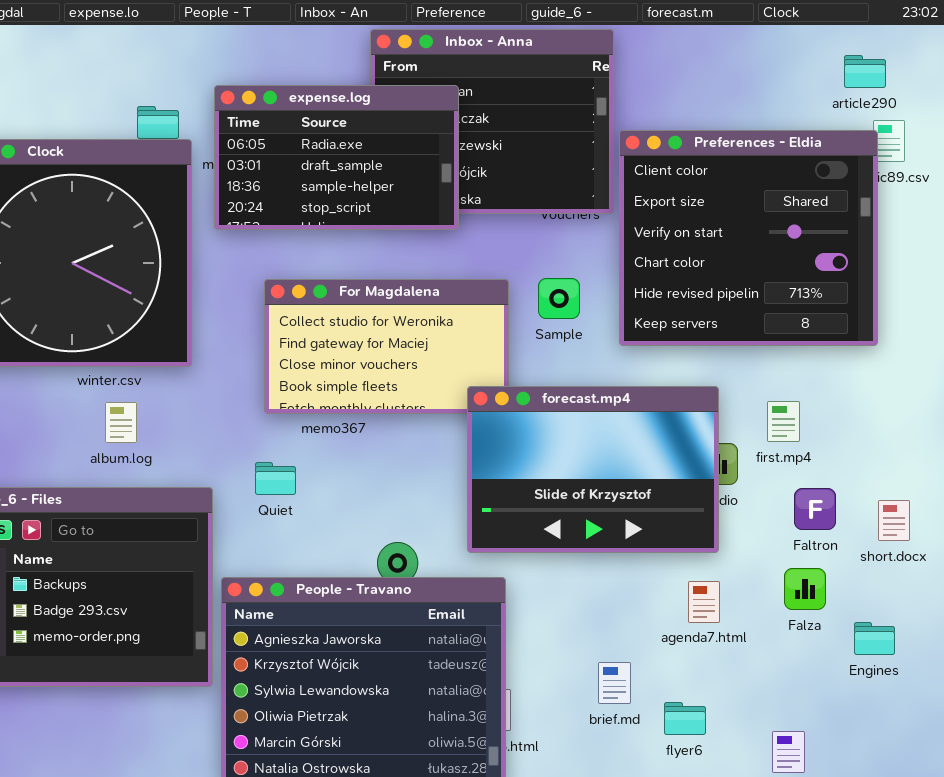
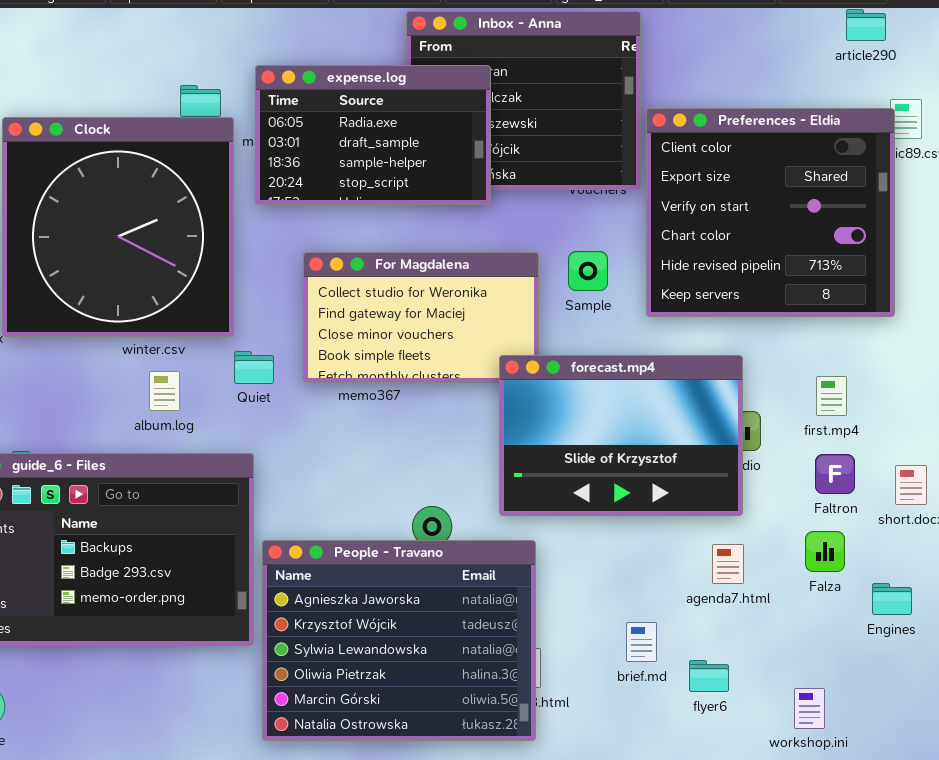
article290: [844,55,886,88] -> [846,9,886,41], moved
first.mp4: [767,401,800,442] -> [816,376,847,416], moved
Quiet: [255,462,296,495] -> [234,351,274,384], moved

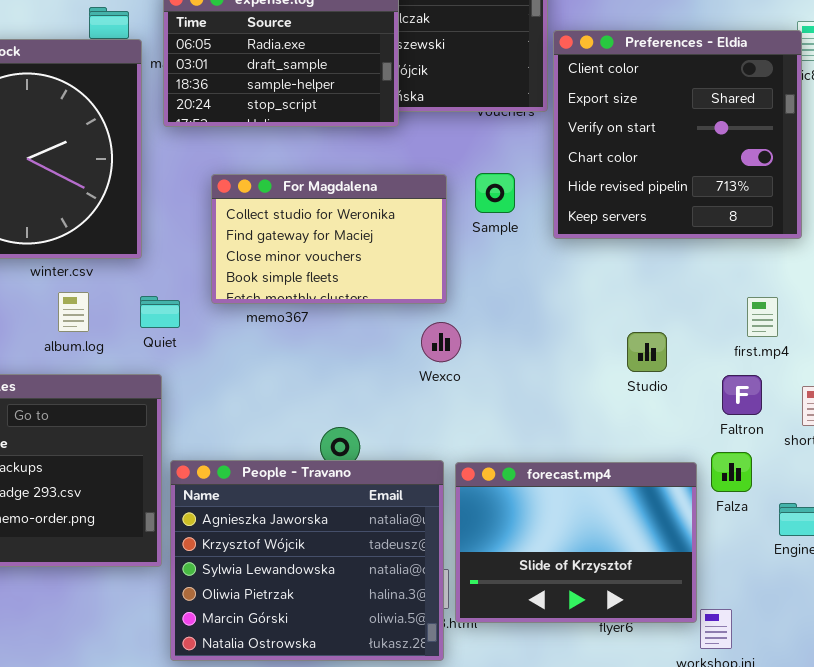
Quiet: [234,351,274,384] -> [140,296,180,328], moved
forecast.mp4: [499,355,743,516] -> [455,462,697,623], moved
first.mp4: [816,376,847,416] -> [747,297,778,337], moved

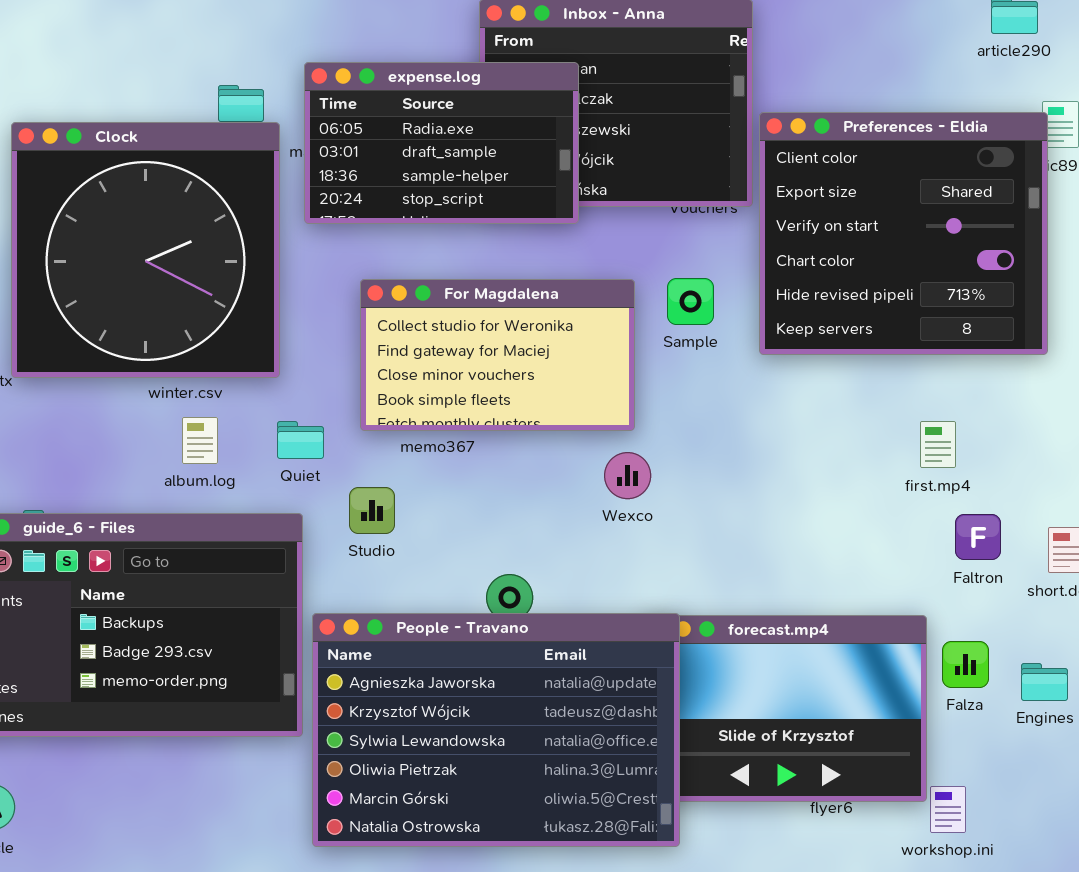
first.mp4: [747,297,778,337] -> [920,421,956,468], moved
Studio: [627,332,667,372] -> [349,487,395,534], moved
Falza: [711,452,752,492] -> [942,641,989,688], moved
People - Travano: [170,460,444,661] -> [312,613,680,847], resized

